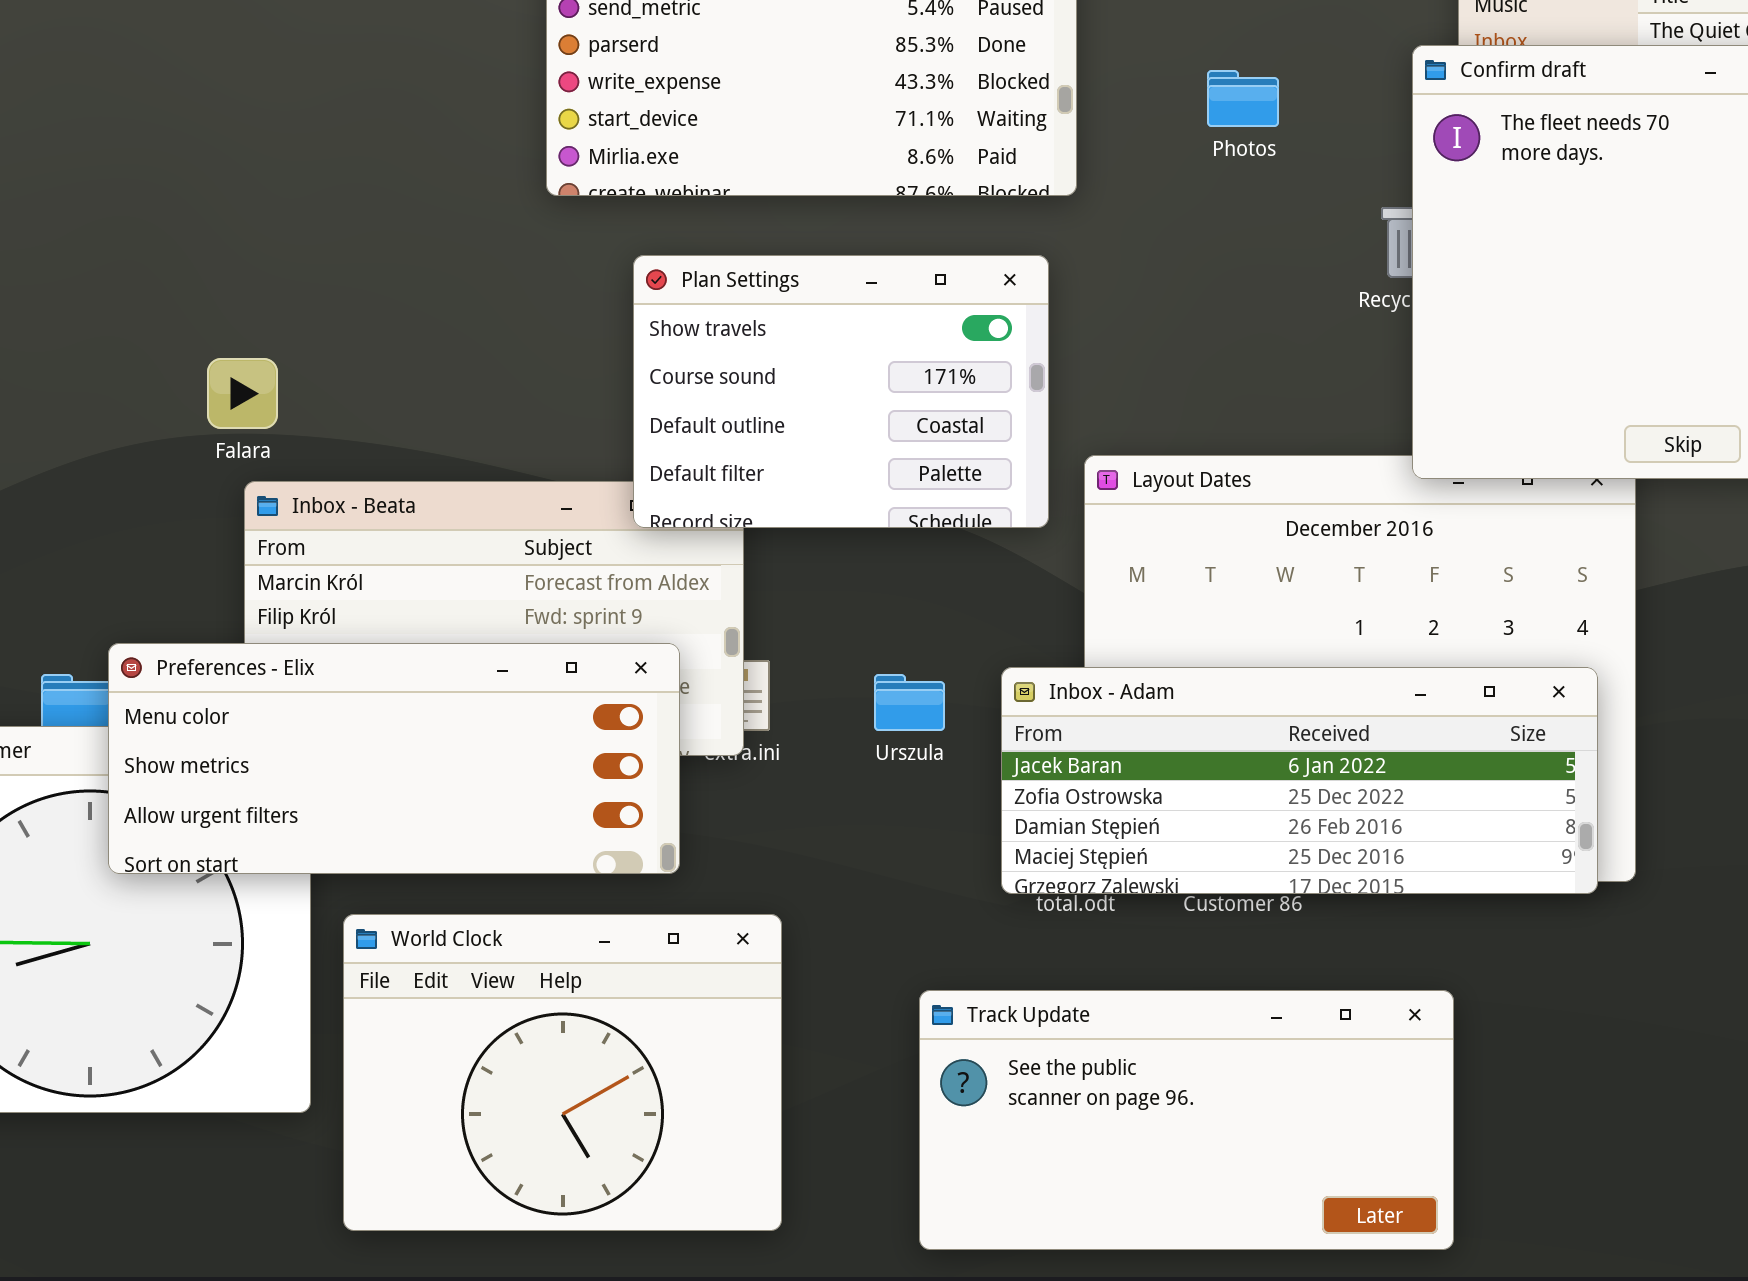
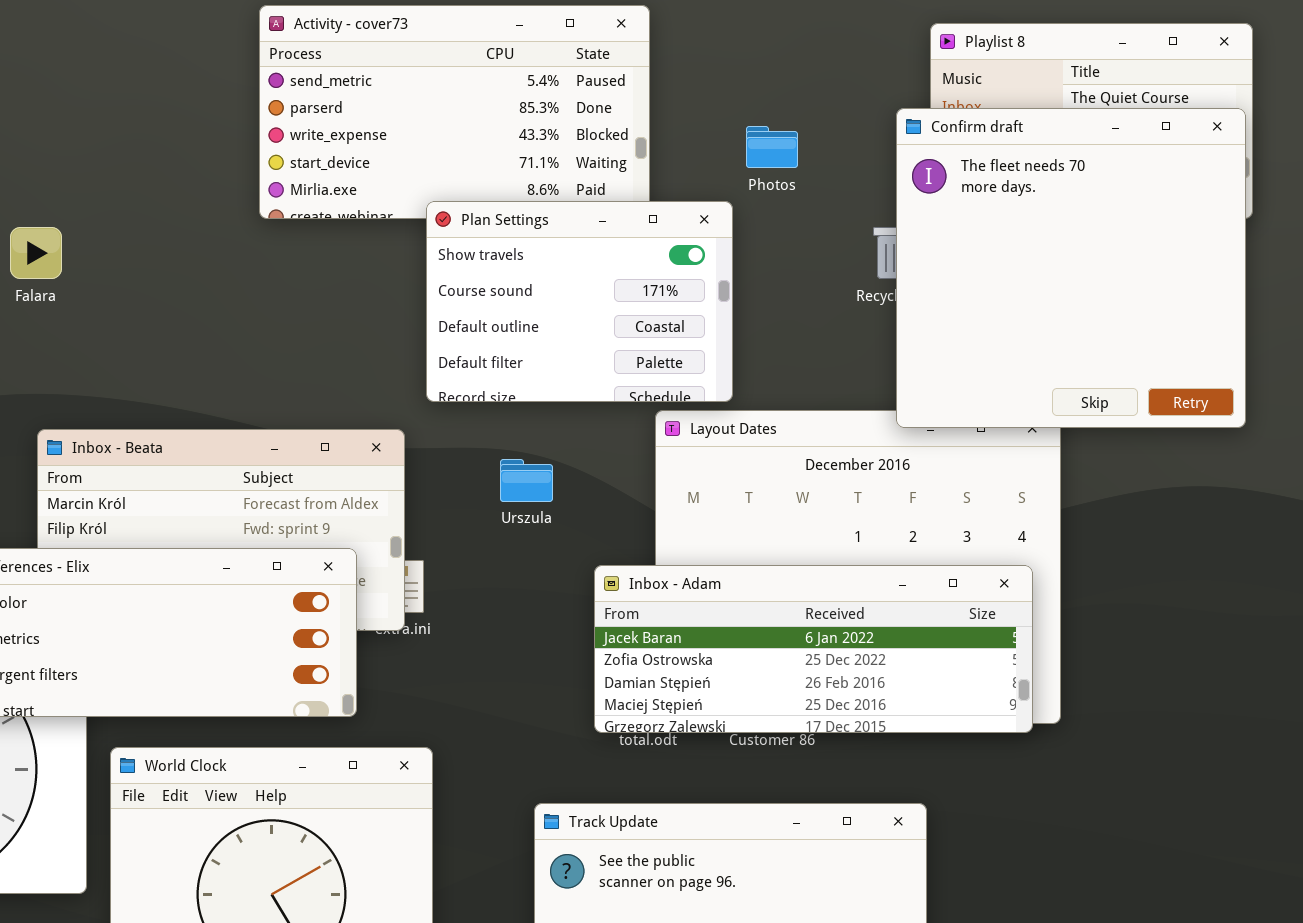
Plan Settings: [633,255,1049,528] -> [426,201,733,402], moved
Falara: [207,358,278,429] -> [10,227,62,279], moved
Urszula: [874,674,945,731] -> [500,459,553,502], moved

